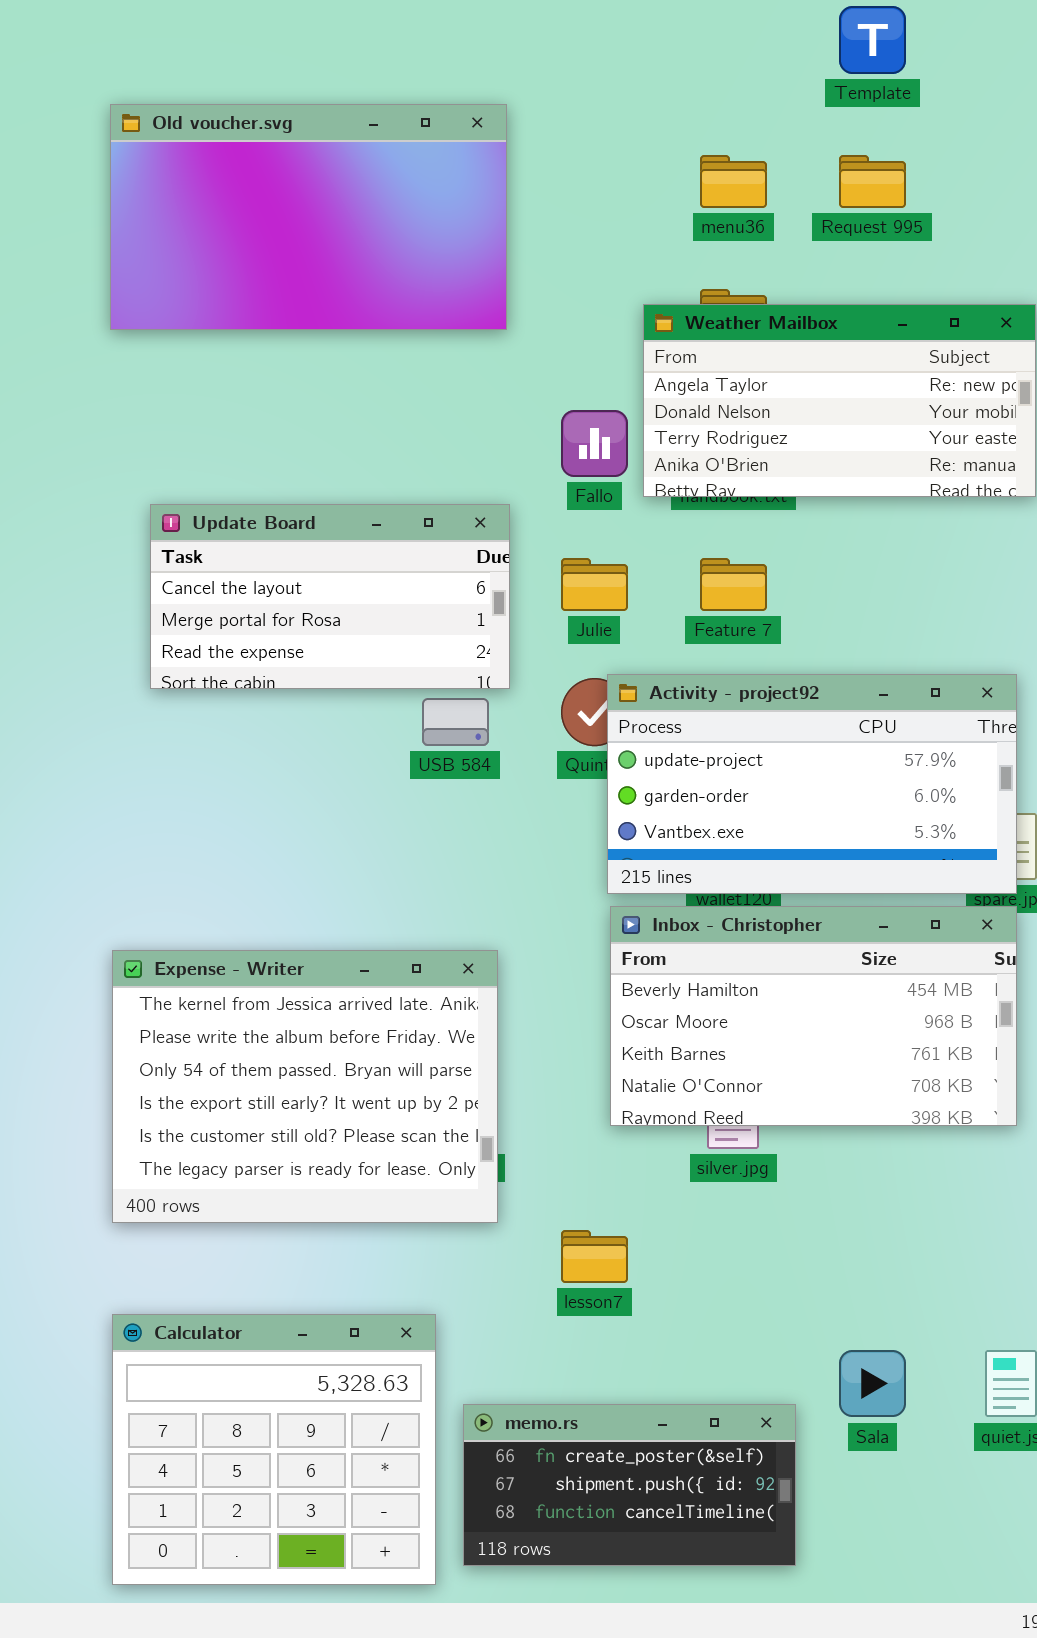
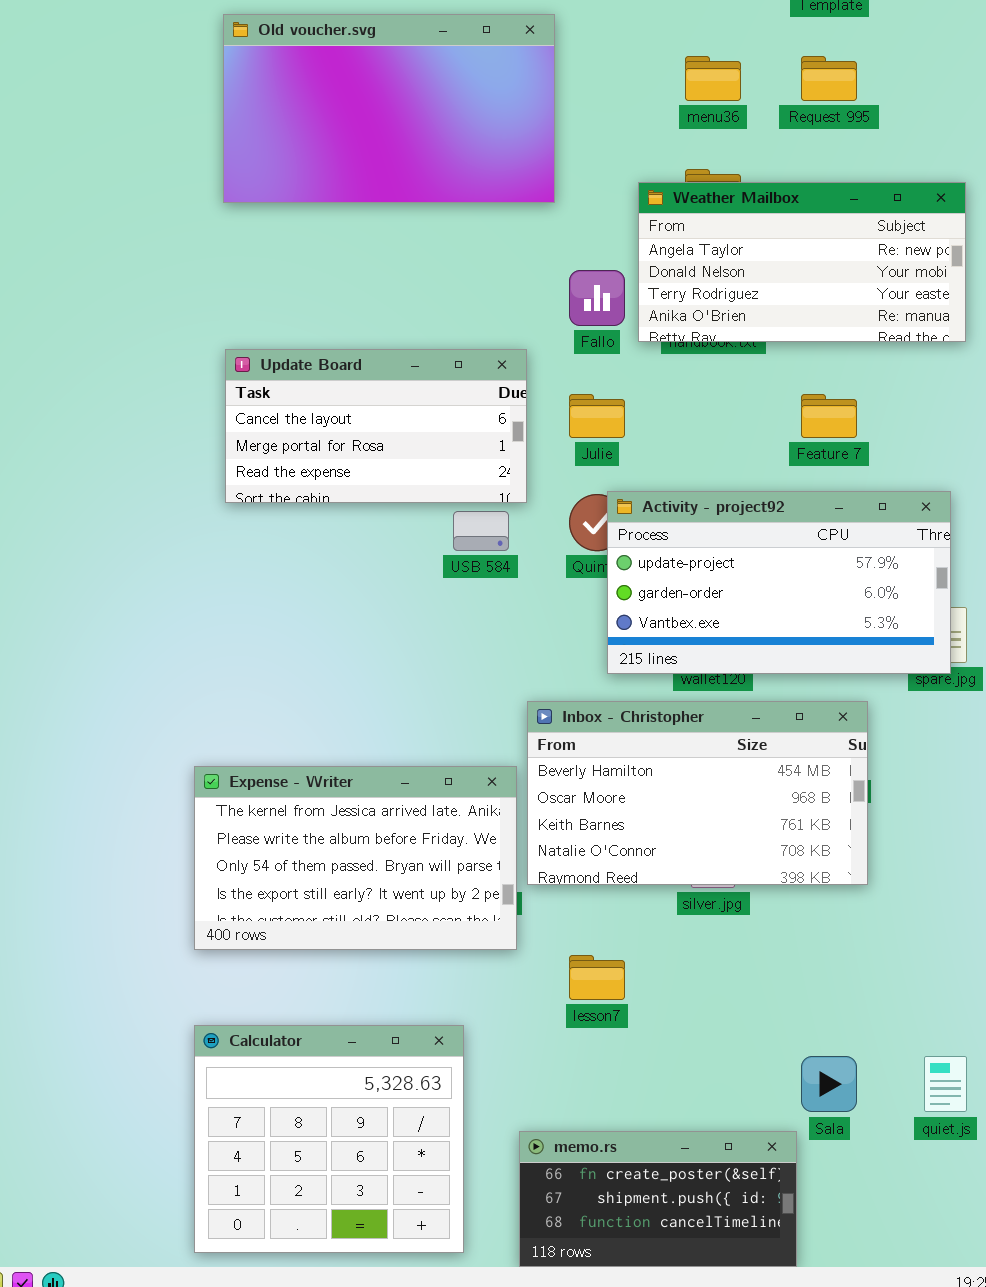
Old voucher.svg: [110,104,507,330] -> [223,14,555,203], moved
Feature 7: [700,558,767,611] -> [801,394,857,438], moved
Inbox - Christopher: [610,906,1017,1126] -> [527,701,868,885], moved
Expense - Writer: [112,950,498,1223] -> [194,766,517,950], resized
memo.rs: [463,1404,796,1566] -> [519,1131,797,1267], moved

